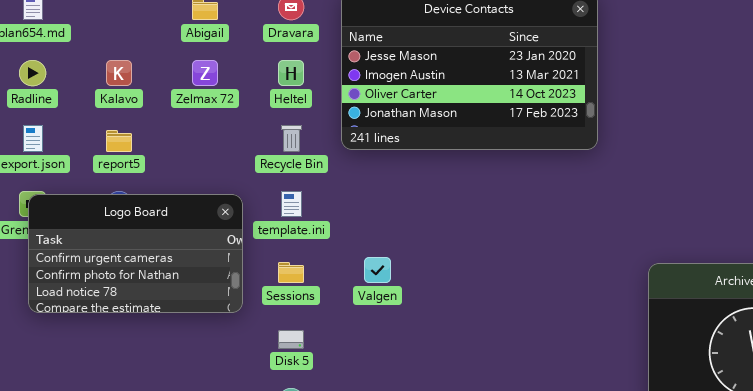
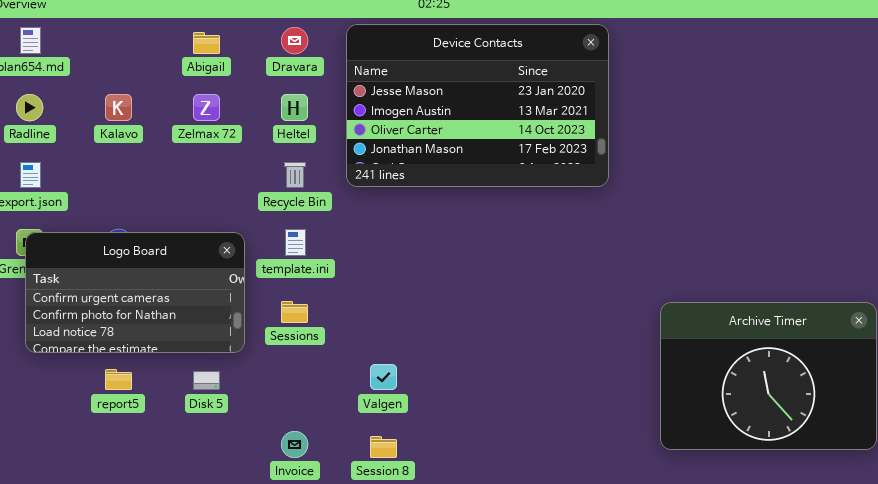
report5: [106,130,132,152] -> [105,369,132,390], moved
Valgen: [364,257,391,283] -> [370,364,397,390], moved
Disk 5: [278,330,304,349] -> [193,371,220,390], moved

